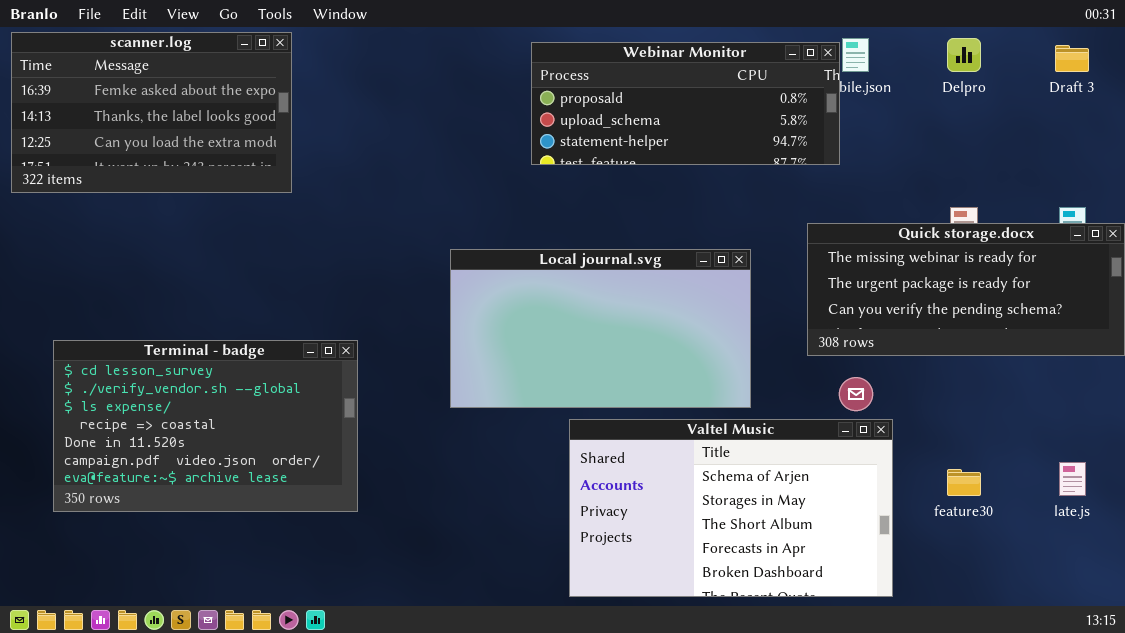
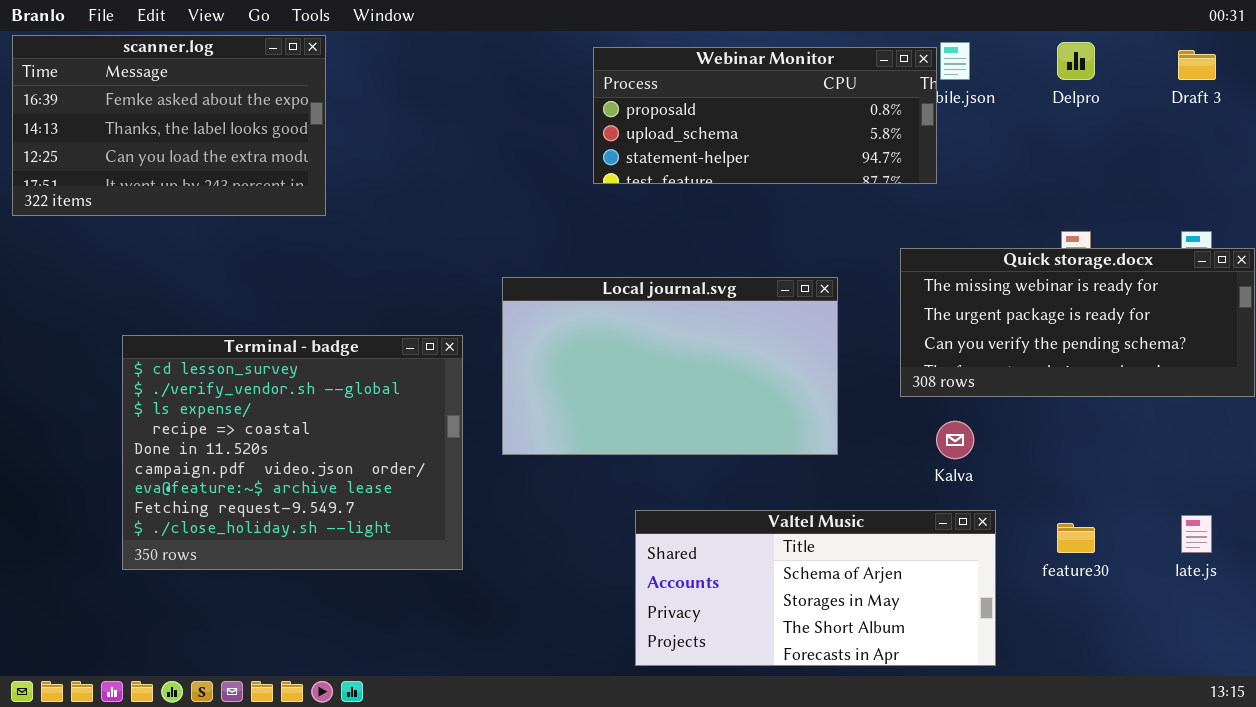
Terminal - badge: [53,340,358,512] -> [122,335,463,570], moved, resized
Valtel Music: [569,419,893,597] -> [635,510,996,666], resized

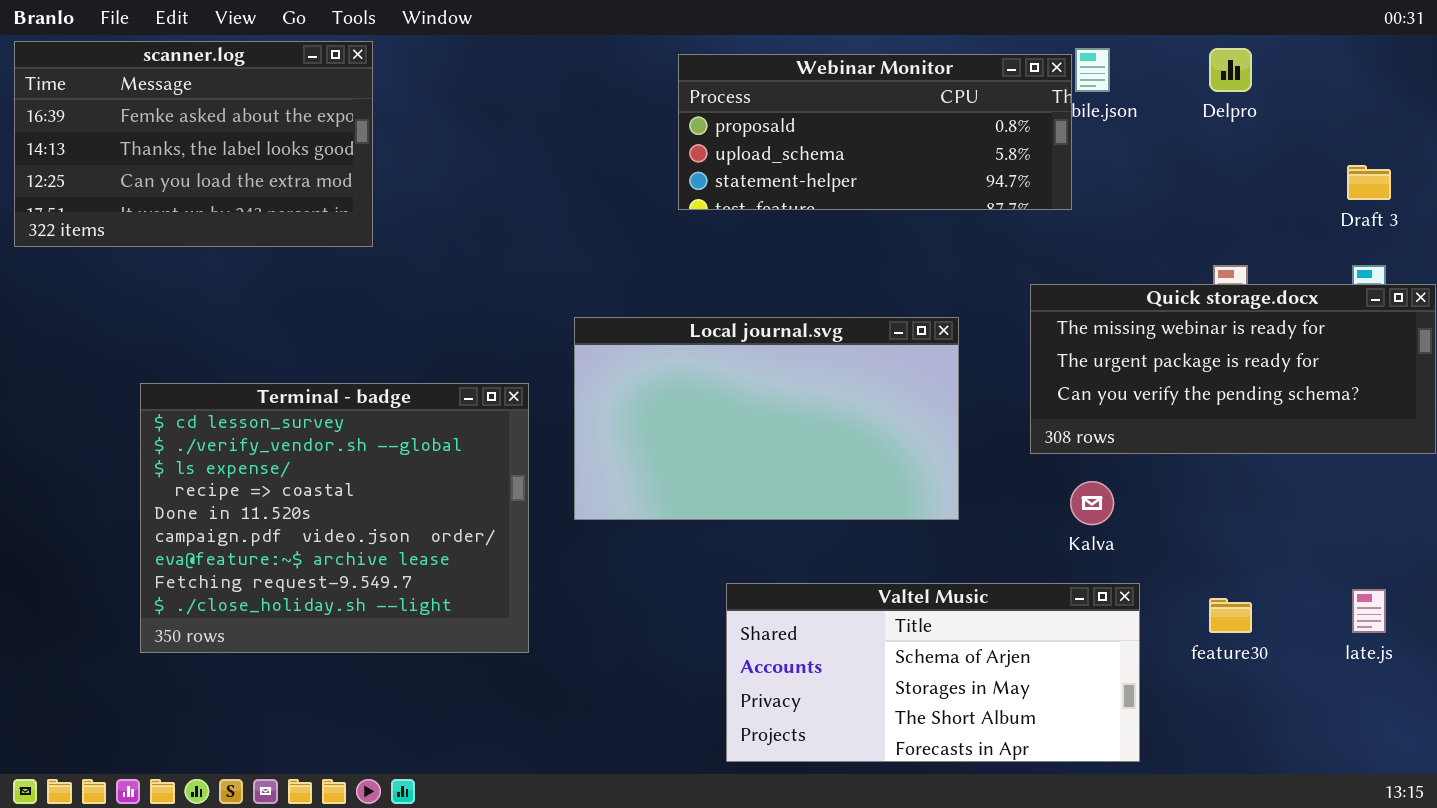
Draft 3: [1178,50,1216,80] -> [1347,165,1391,200], moved

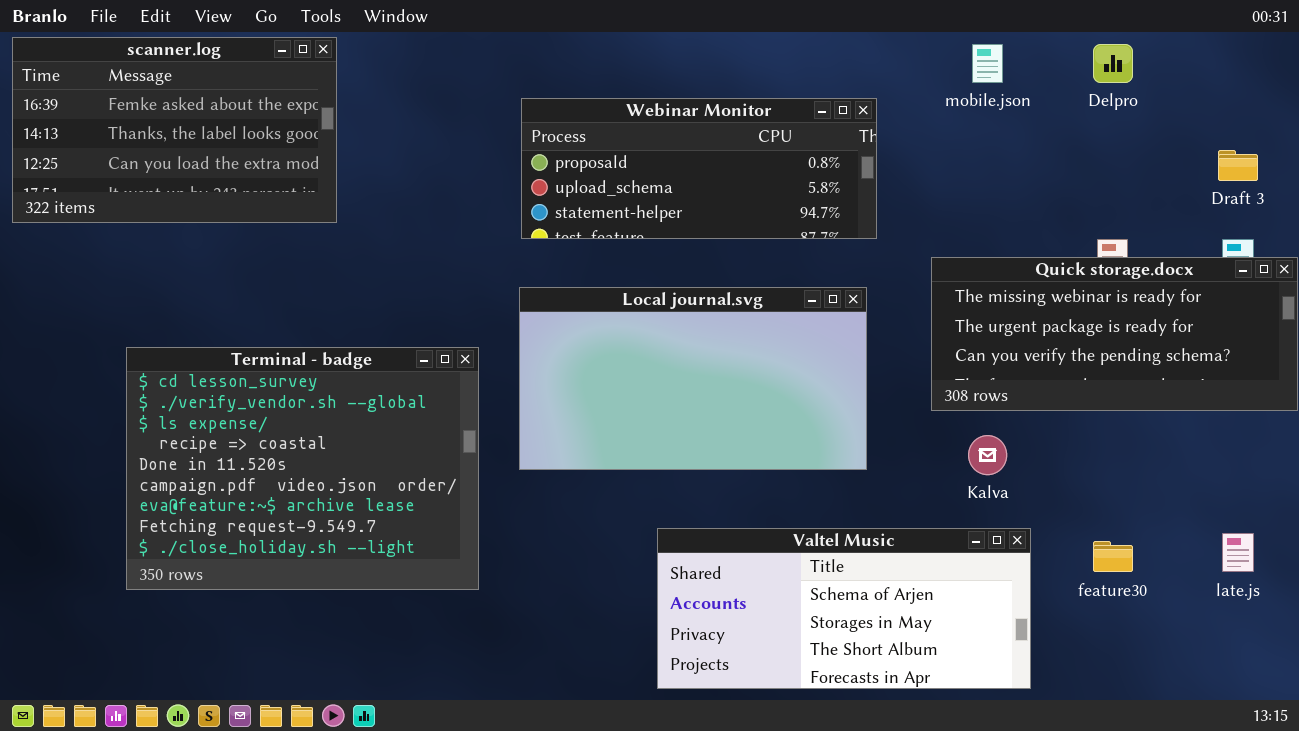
Webinar Monitor: [678,54,1072,210] -> [521,98,877,239], moved

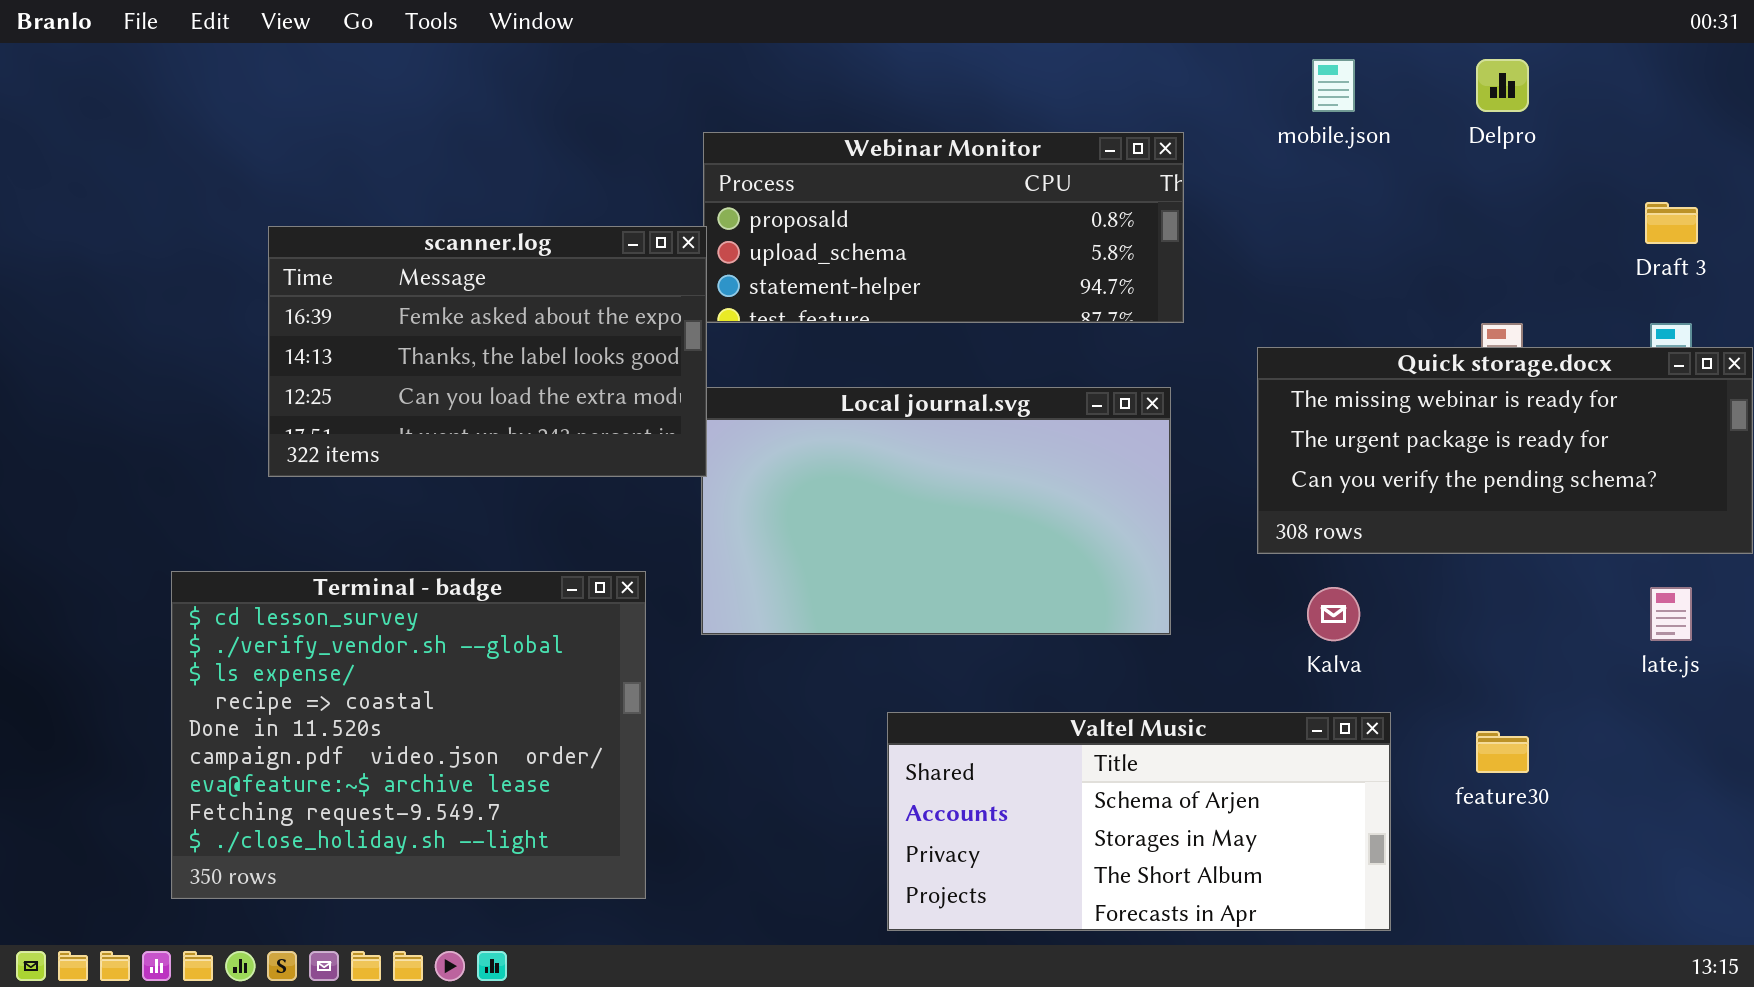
scanner.log: [12,37,337,223] -> [268,226,707,477], moved
Terminal - badge: [126,347,479,590] -> [171,571,646,899], moved
late.js: [1222,533,1254,572] -> [1650,587,1692,641], moved

